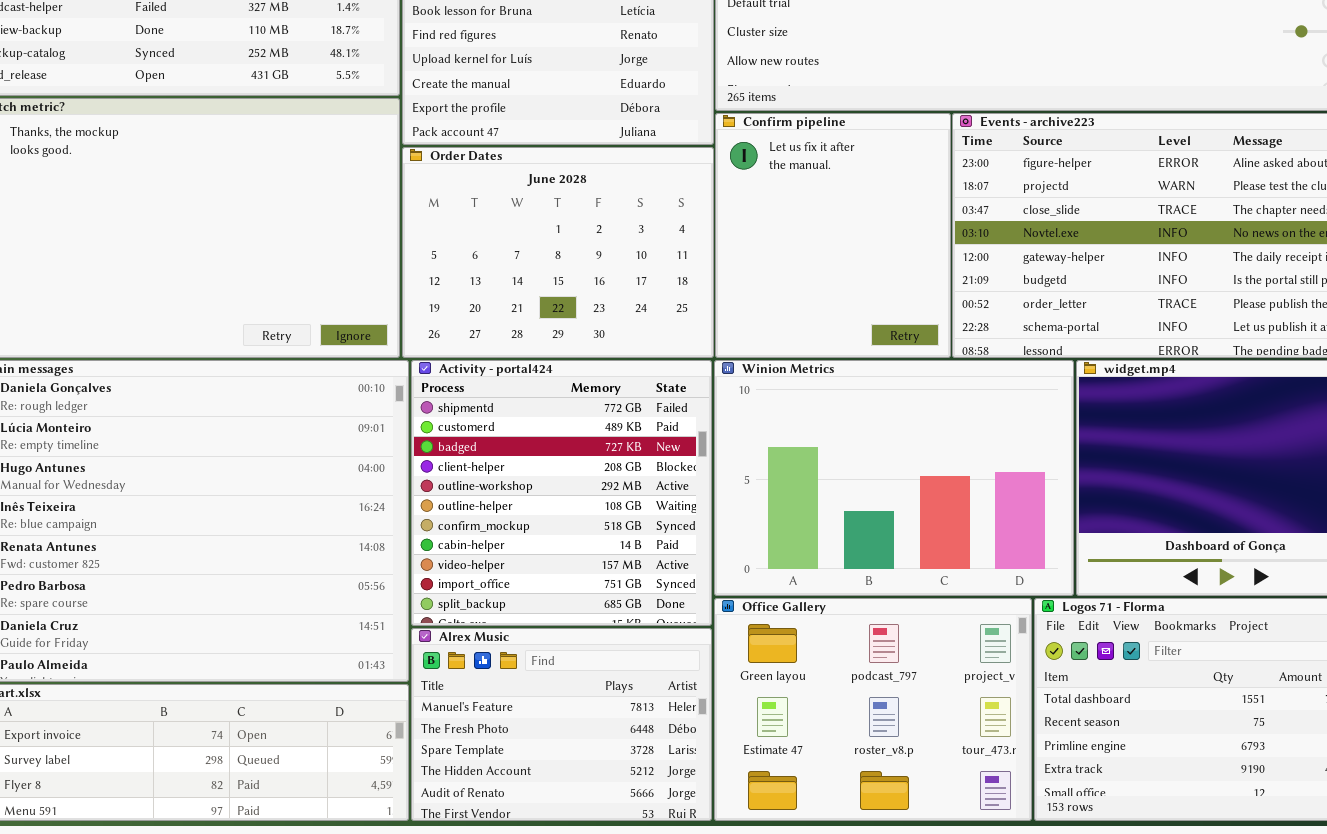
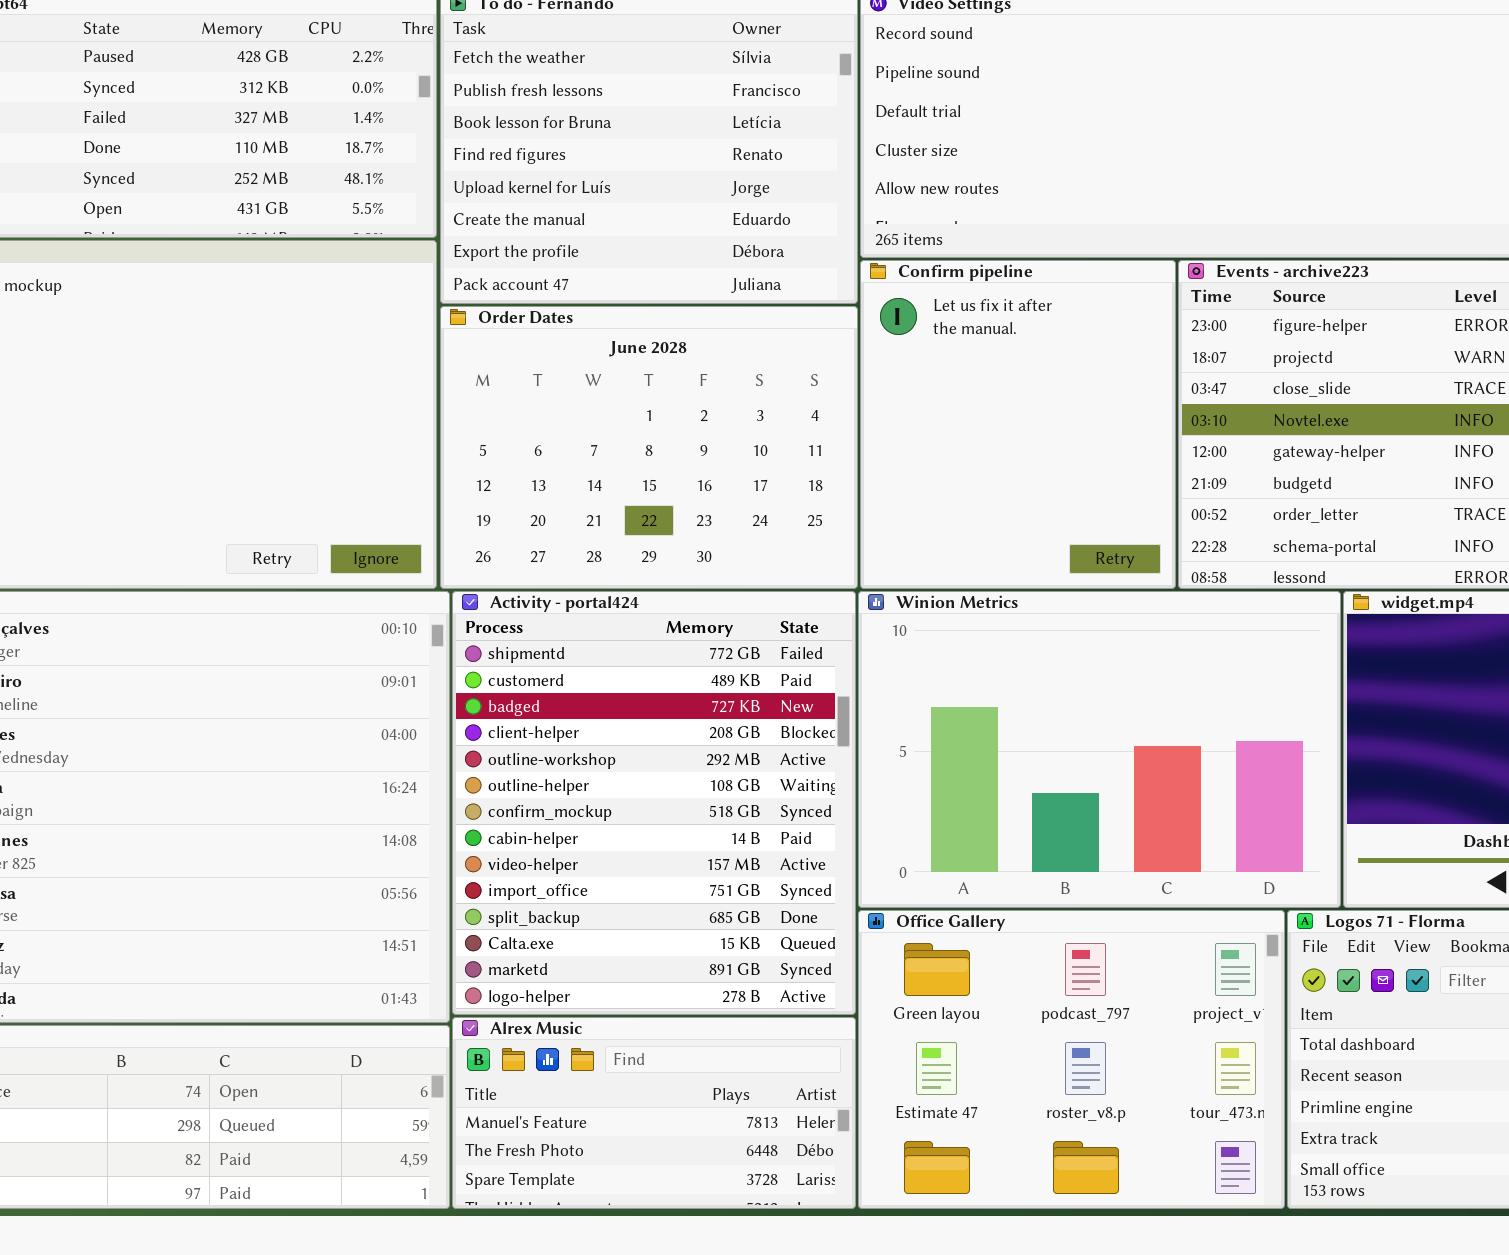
Activity - portal424: [411,360,712,626] -> [452,591,856,1015], resized
Alrex Music: [411,628,712,821] -> [452,1017,856,1209], resized

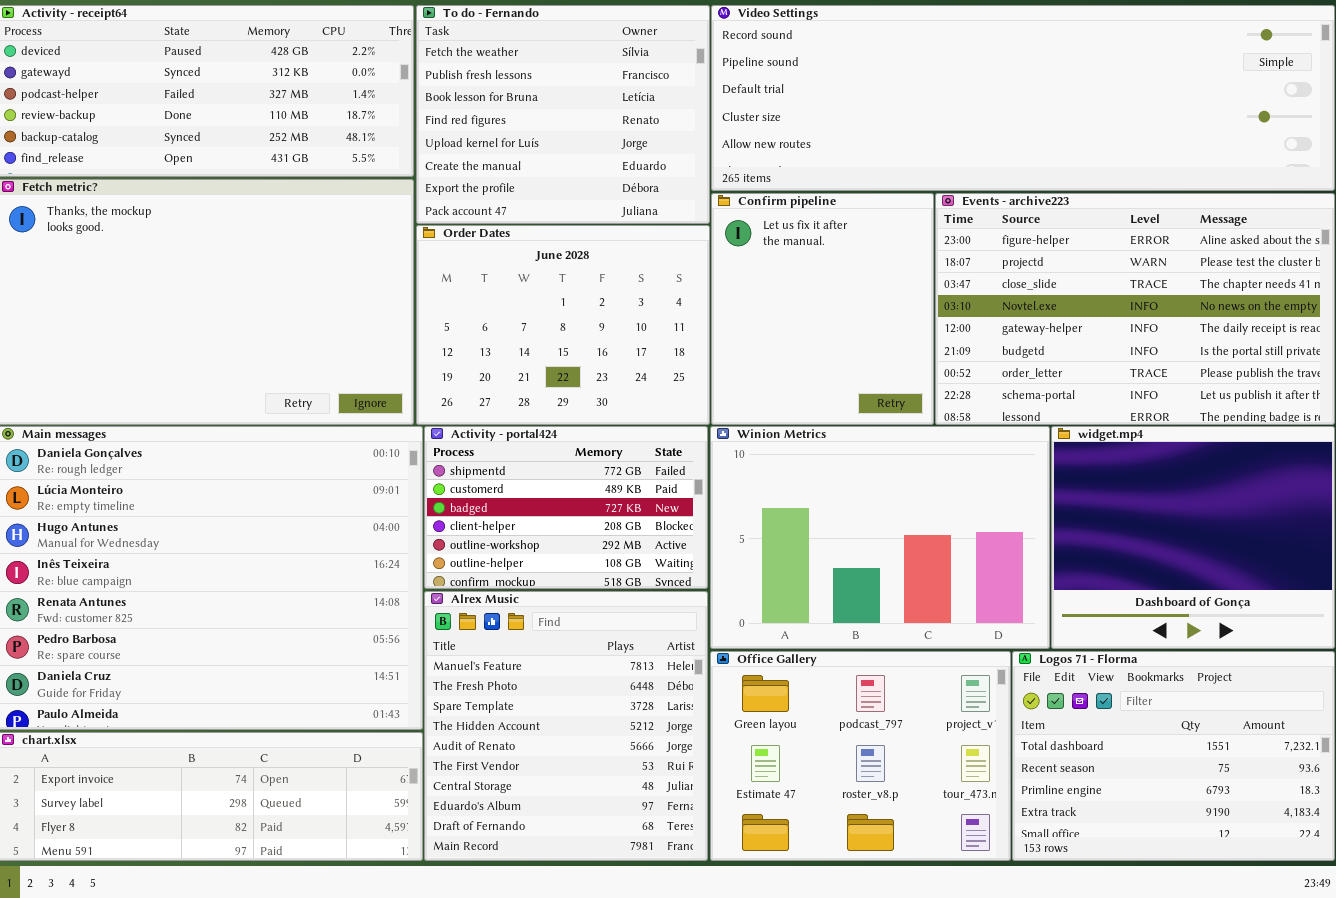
Activity - portal424: [452,591,856,1015] -> [424,426,708,589], resized
Alrex Music: [452,1017,856,1209] -> [424,591,708,861], resized

